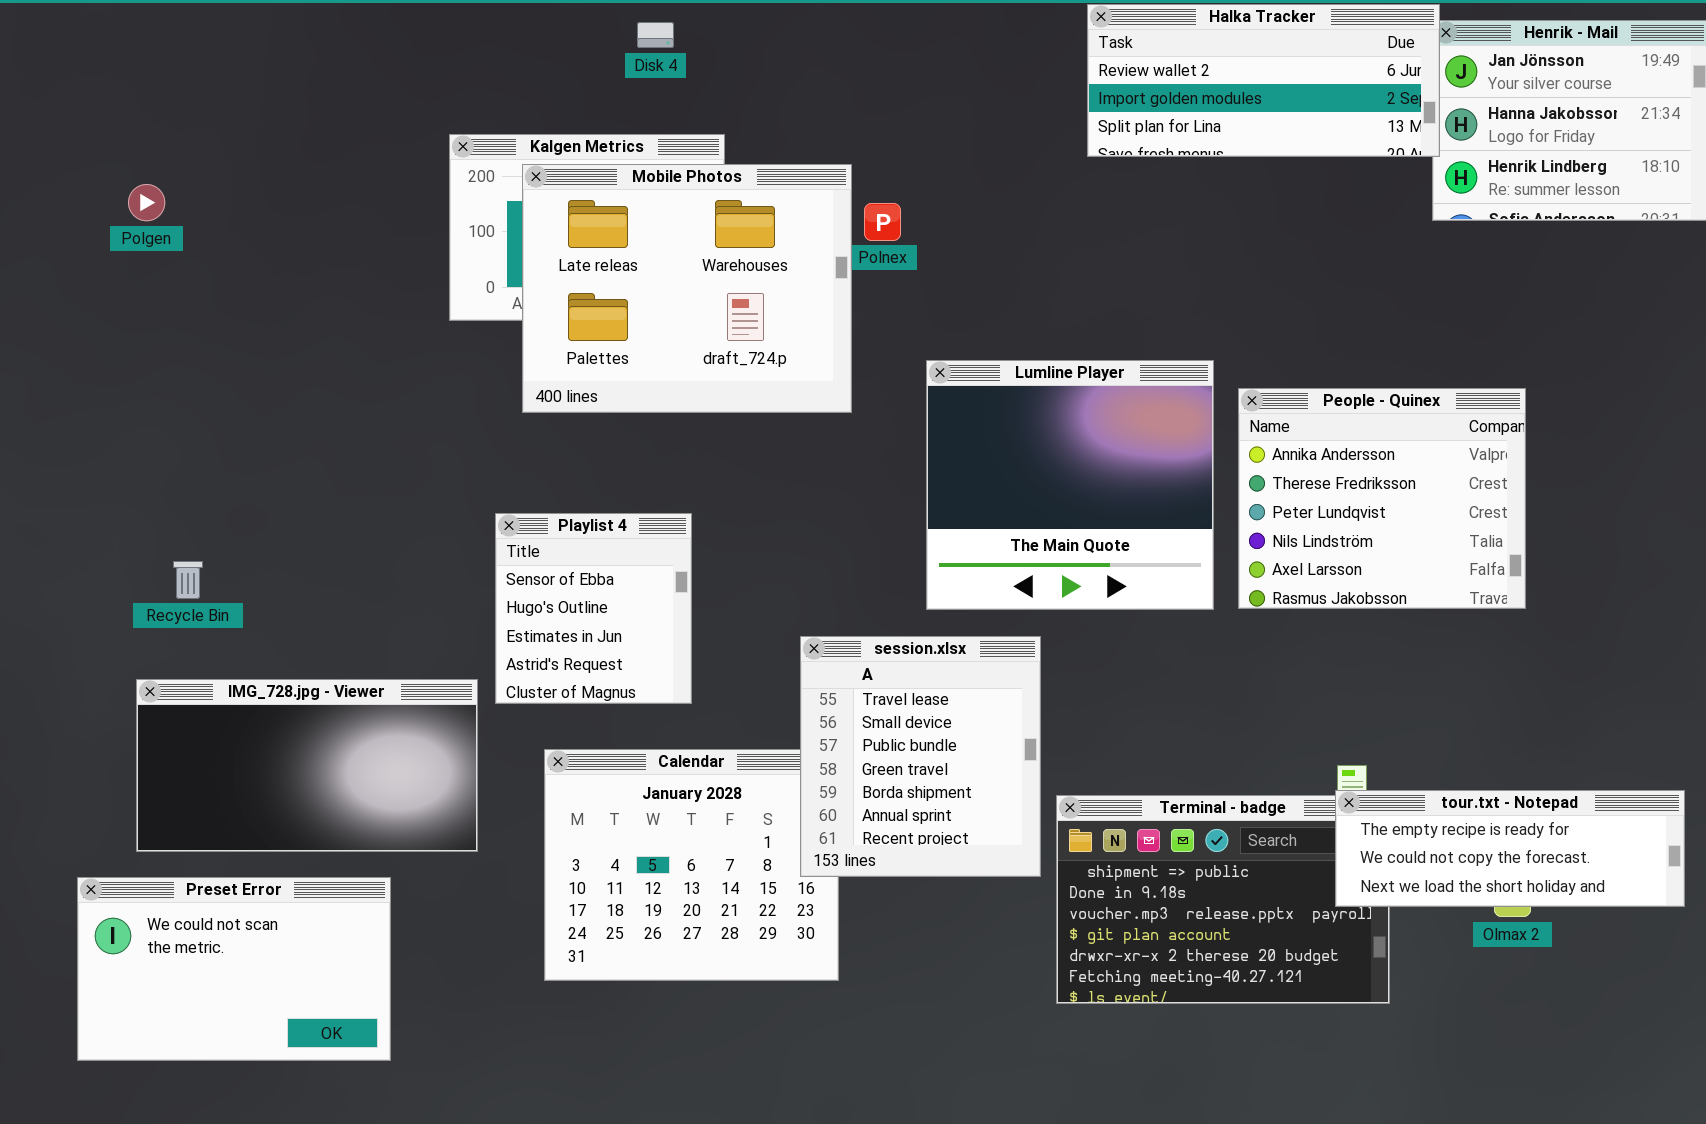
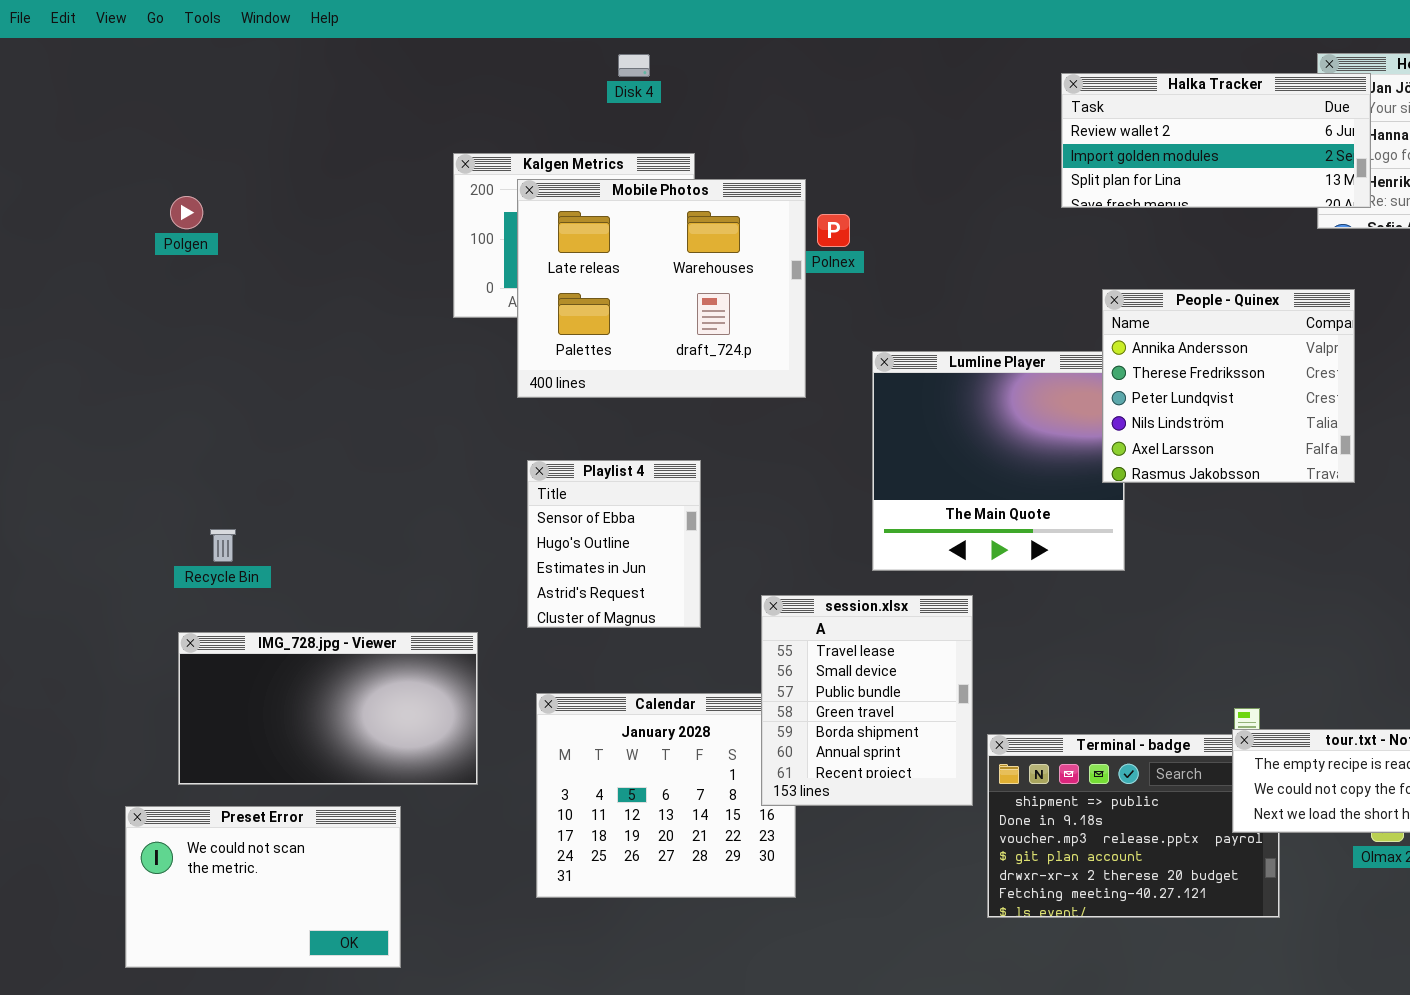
Halka Tracker: [1087,4,1440,157] -> [1061,73,1371,208], moved
People - Quinex: [1238,388,1526,609] -> [1102,289,1355,483], moved
Playlist 4: [495,513,692,704] -> [527,460,701,628], moved

